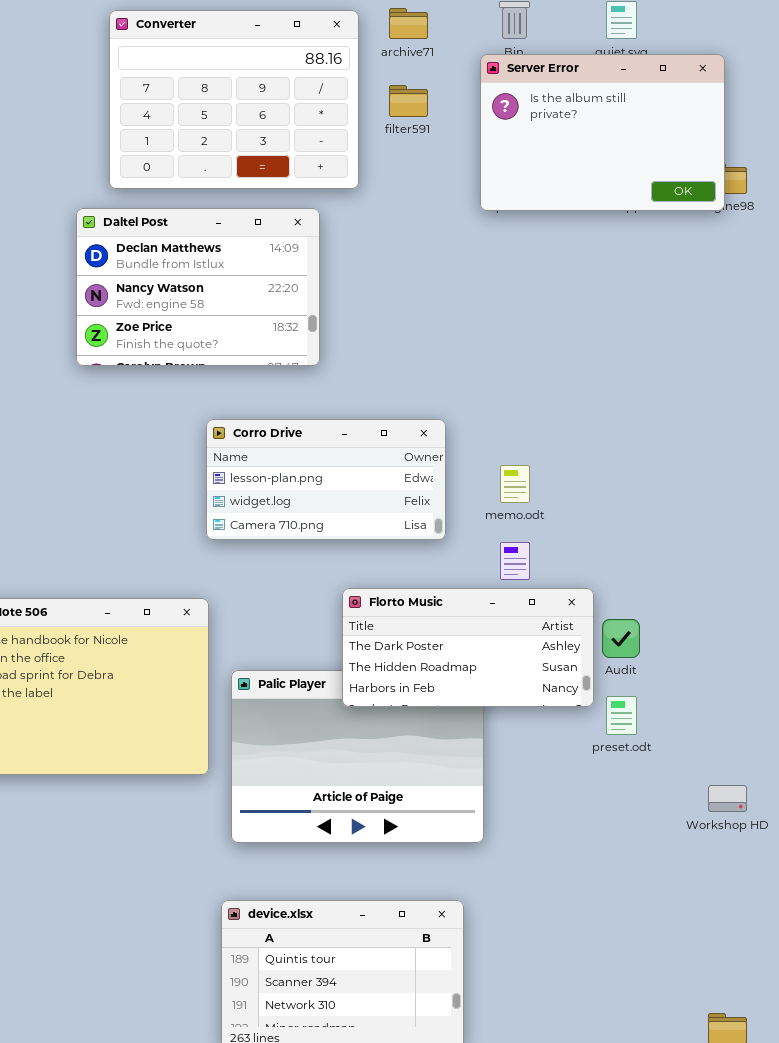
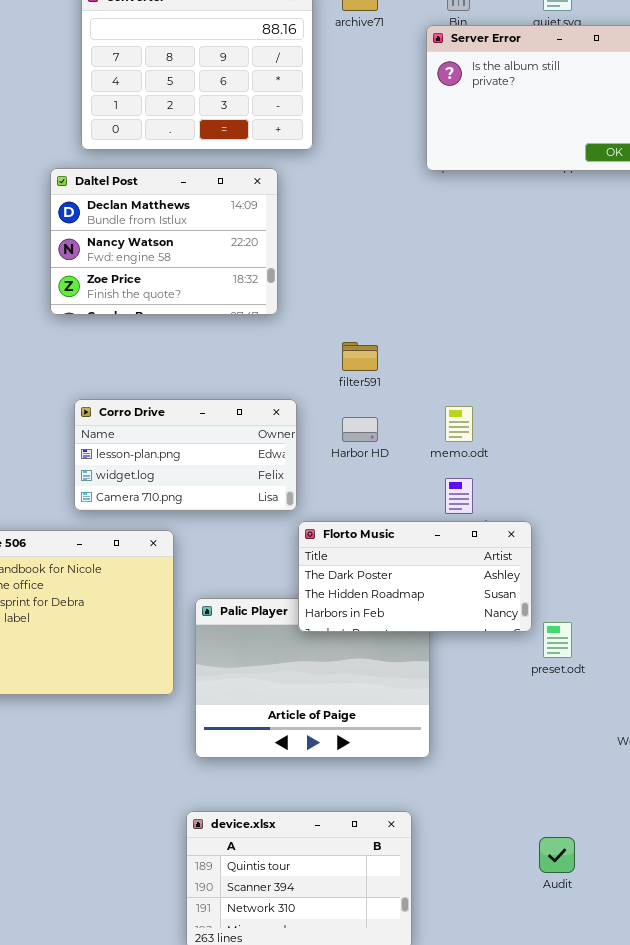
filter591: [389,85,428,117] -> [342,342,378,371], moved
Corro Drive: [206,419,446,540] -> [74,399,297,511], moved
Audit: [602,619,640,658] -> [539,837,575,873], moved

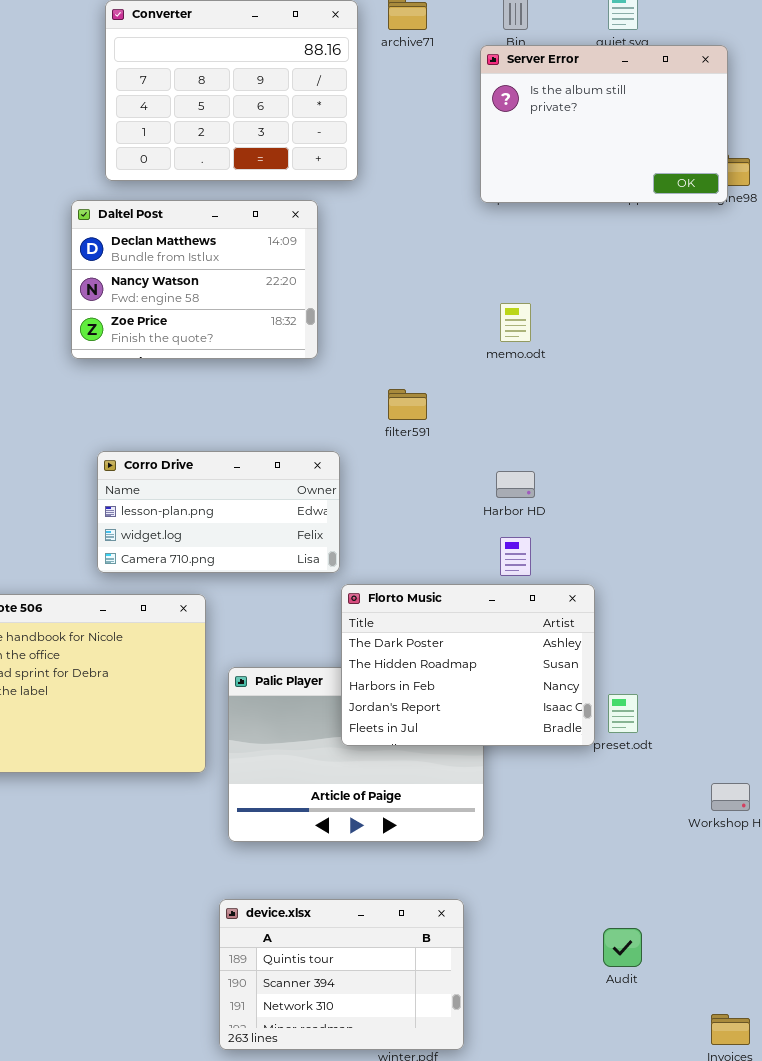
memo.odt: [445,406,473,442] -> [500,303,531,342], moved
Harbor HD: [342,417,378,442] -> [496,471,535,498], moved
Florto Music: [298,521,532,632] -> [341,584,595,746], resized

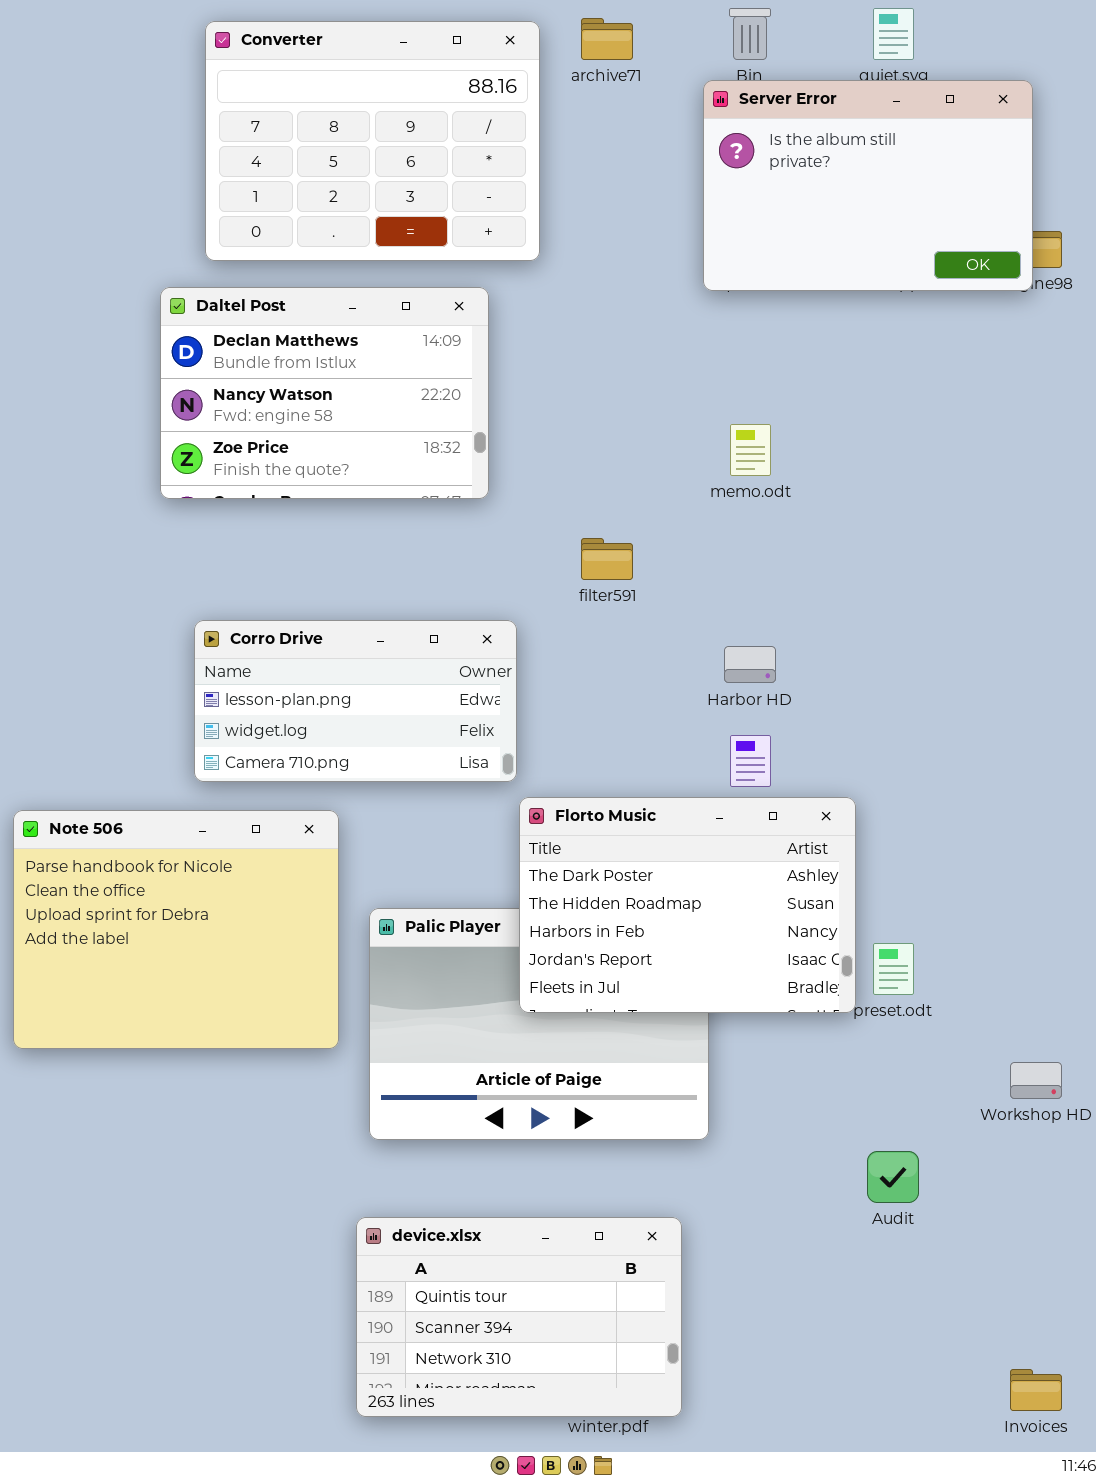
Audit: [603,928,642,967] -> [867,1151,919,1203], moved

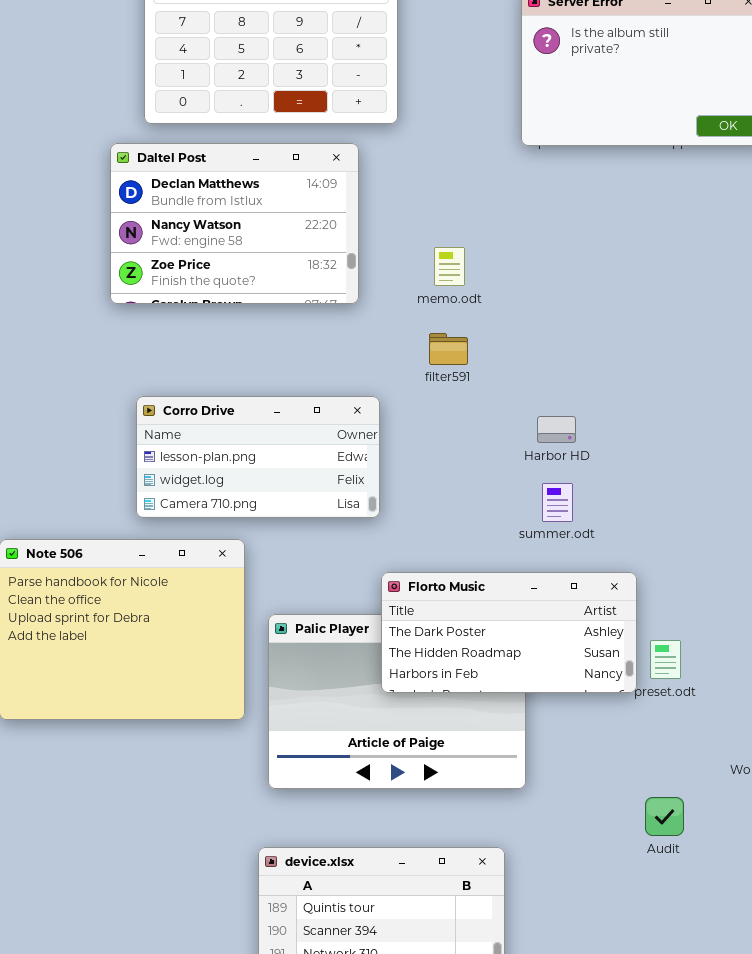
memo.odt: [730,424,771,476] -> [434,247,465,286], moved
Florto Music: [519,797,856,1013] -> [381,572,637,693], resized

